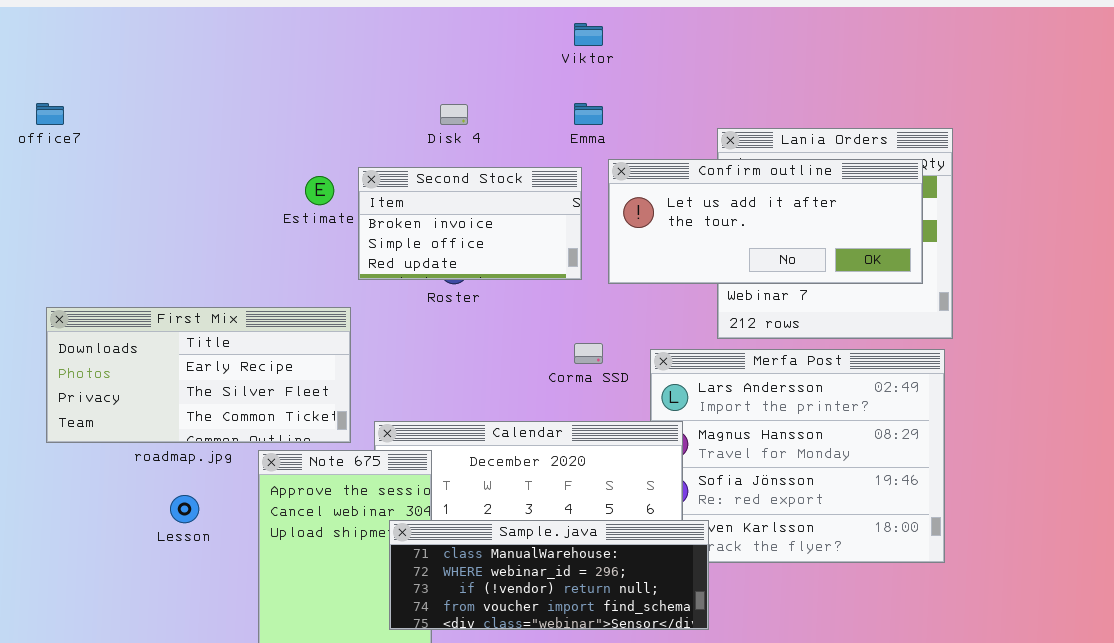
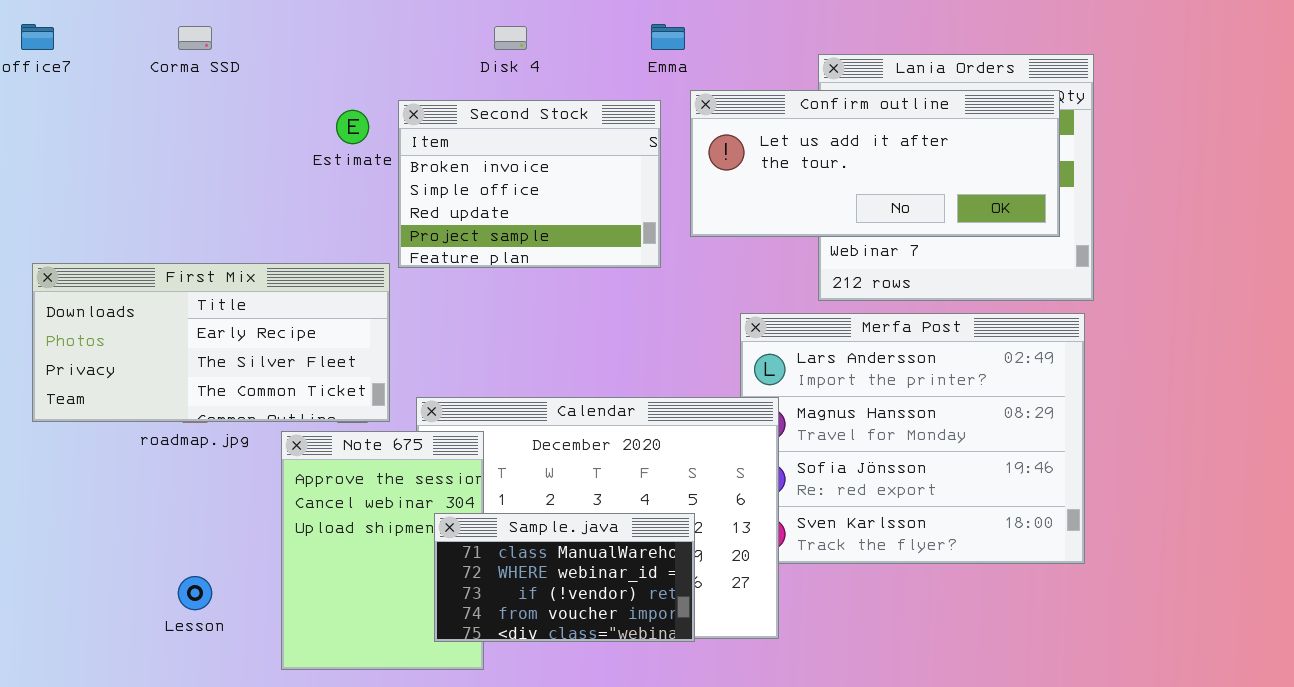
Second Stock: [358,167,582,280] -> [398,100,661,268], resized
Corma SSD: [574,343,603,364] -> [178,26,212,50], moved
Lesson: [170,495,199,523] -> [178,576,212,610], moved
Sample.java: [389,520,709,630] -> [434,513,695,642], resized

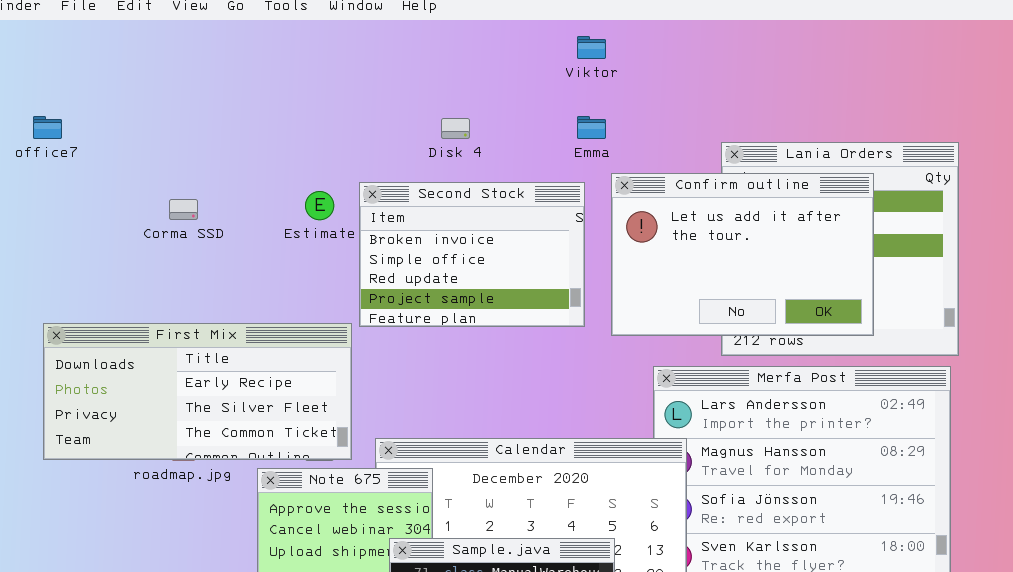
Corma SSD: [178,26,212,50] -> [169,199,198,220], moved
Confirm outline: [690,90,1060,237] -> [611,173,874,336], resized

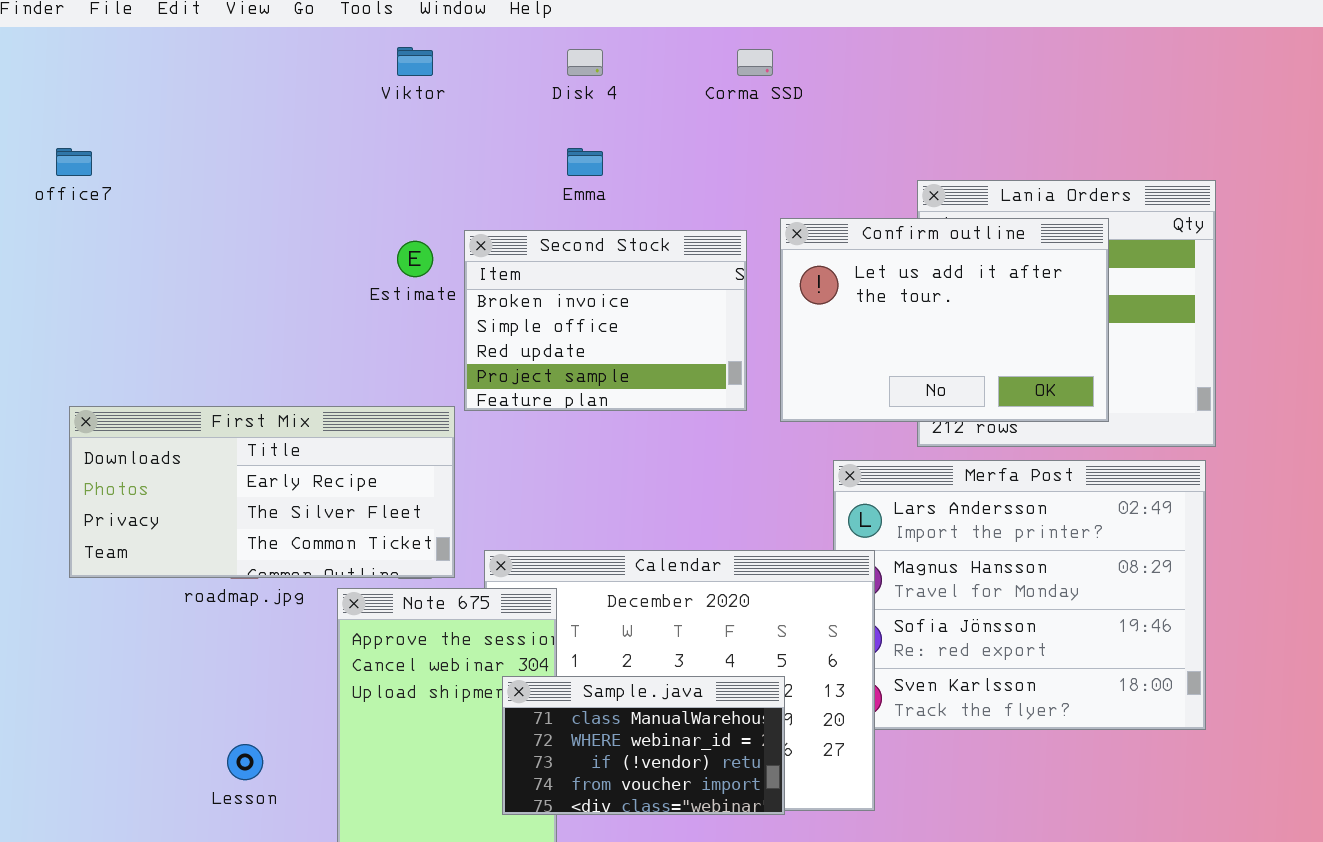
Viktor: [577,36,606,59] -> [397,47,433,76], moved
Emma: [577,116,606,139] -> [567,148,603,176], moved
Disk 4: [441,118,470,139] -> [567,49,603,76], moved
Corma SSD: [169,199,198,220] -> [737,49,773,76], moved

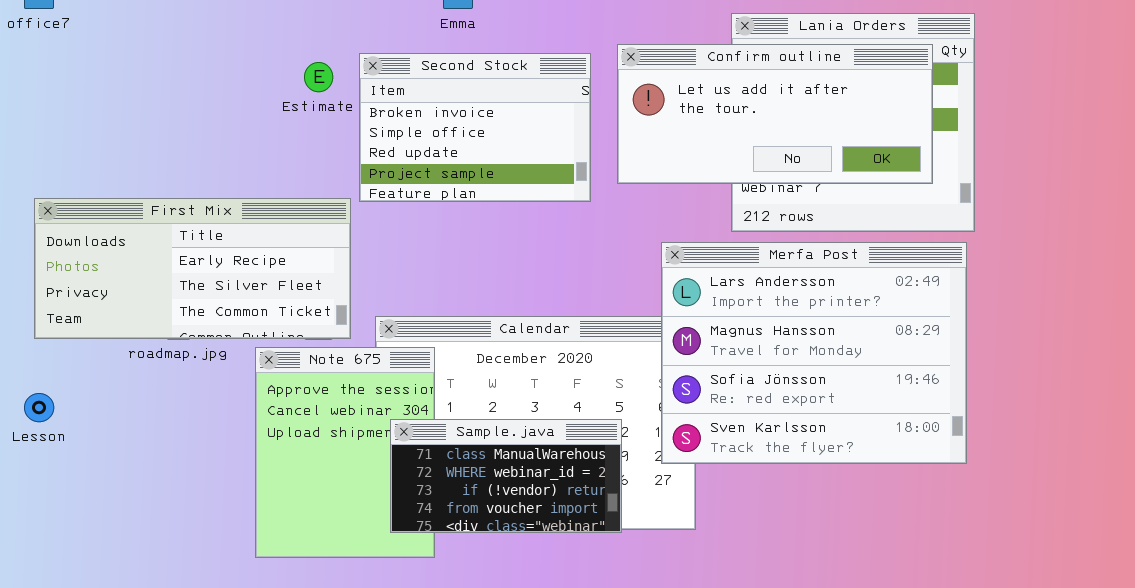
Confirm outline: [780,218,1109,422] -> [617,44,933,184], resized
Merfa Post: [833,460,1206,730] -> [661,242,967,464], raised
Lesson: [227,744,263,780] -> [24,393,54,422], moved

